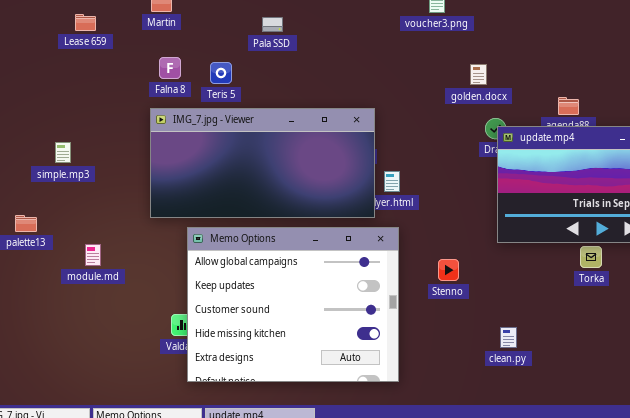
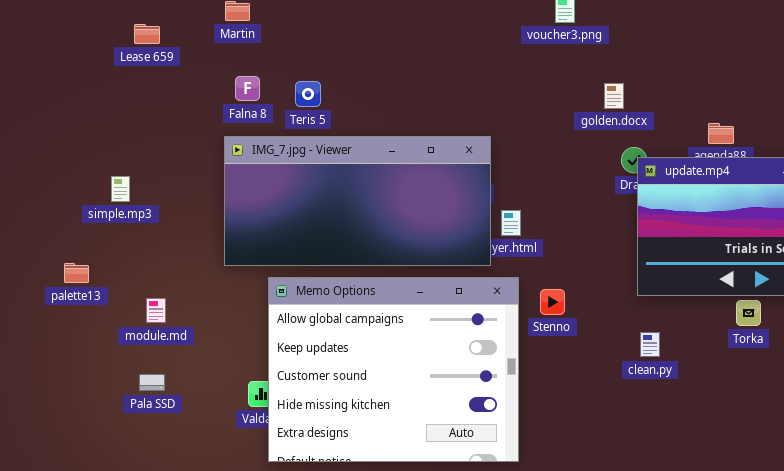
Pala SSD: [262,17,283,32] -> [139,374,165,391], moved
Stenno: [438,259,459,281] -> [540,289,565,315], moved
clean.py: [500,327,517,348] -> [640,332,660,357], moved

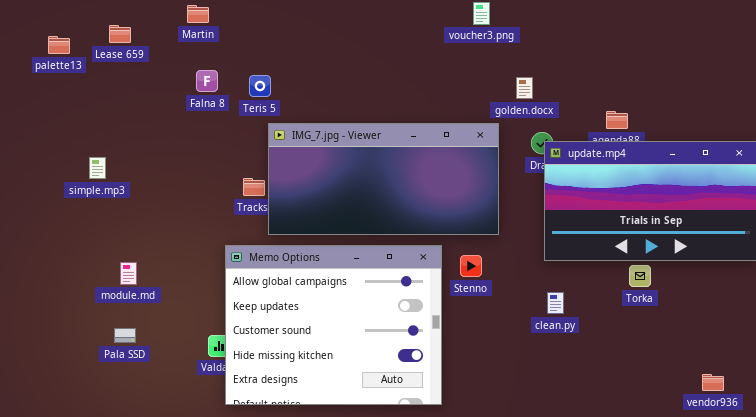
IMG_7.jpg - Viewer: [224,136,491,266] -> [268,123,499,235], moved
palette13: [64,263,89,283] -> [48,36,70,54], moved

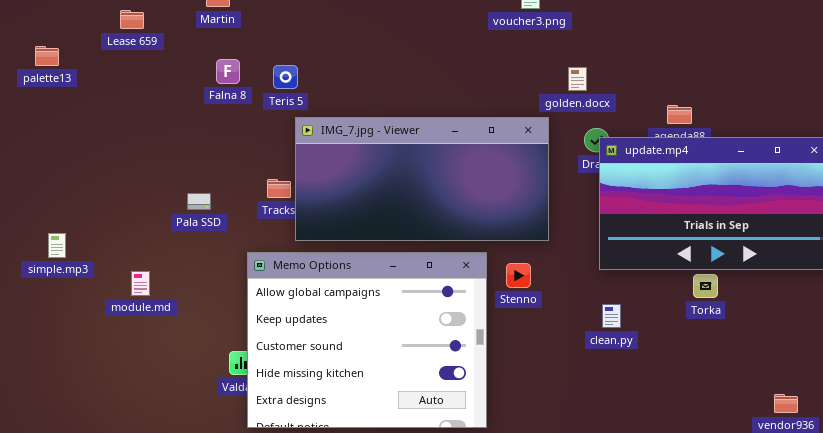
palette13: [48,36,70,54] -> [35,46,59,66], moved
simple.mp3: [89,157,106,179] -> [48,233,66,258], moved
Pala SSD: [114,328,136,343] -> [187,193,211,210], moved

